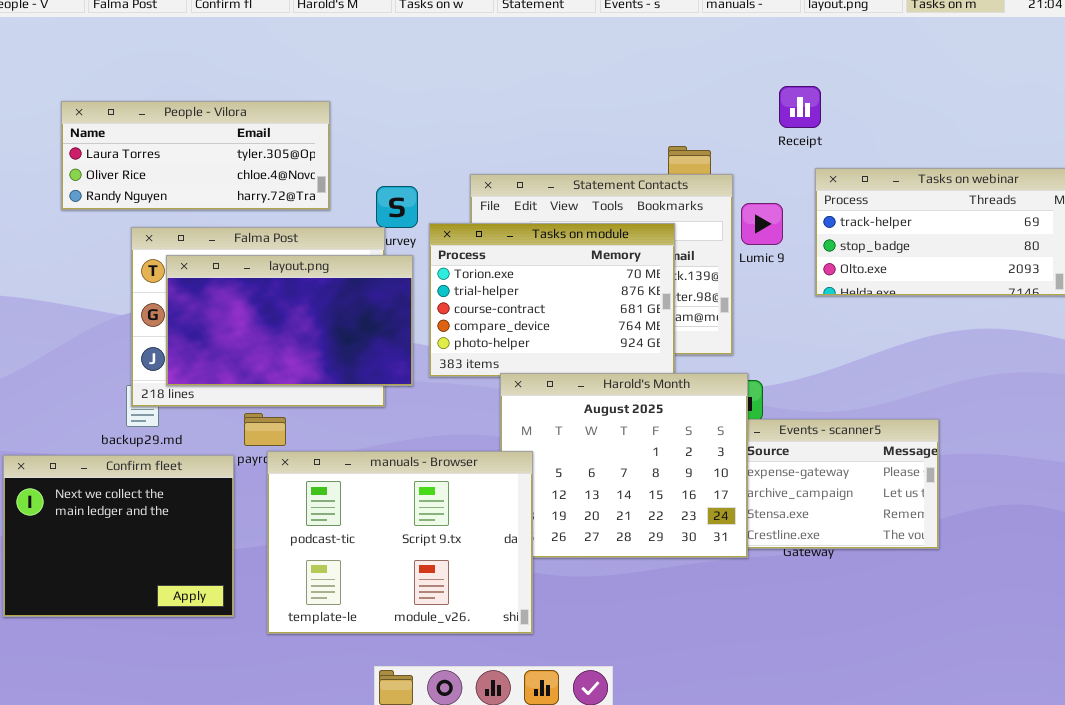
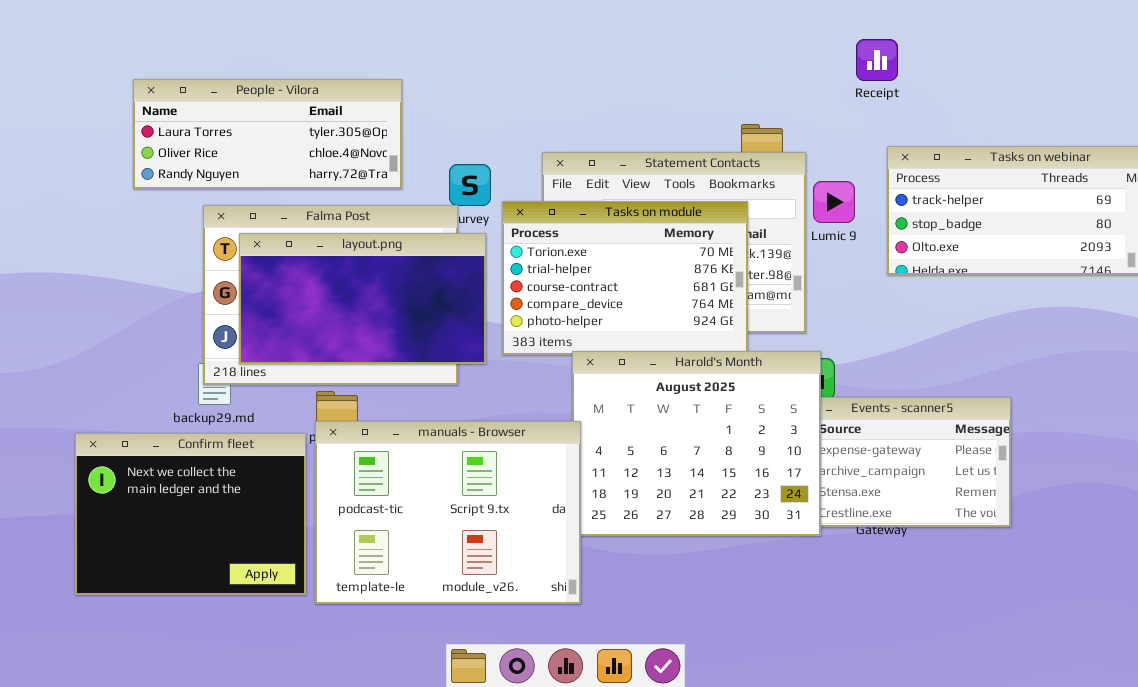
Receipt: [779,86,821,128] -> [856,39,898,81], moved
manuals - Browser: [267,451,533,634] -> [315,421,581,604], moved

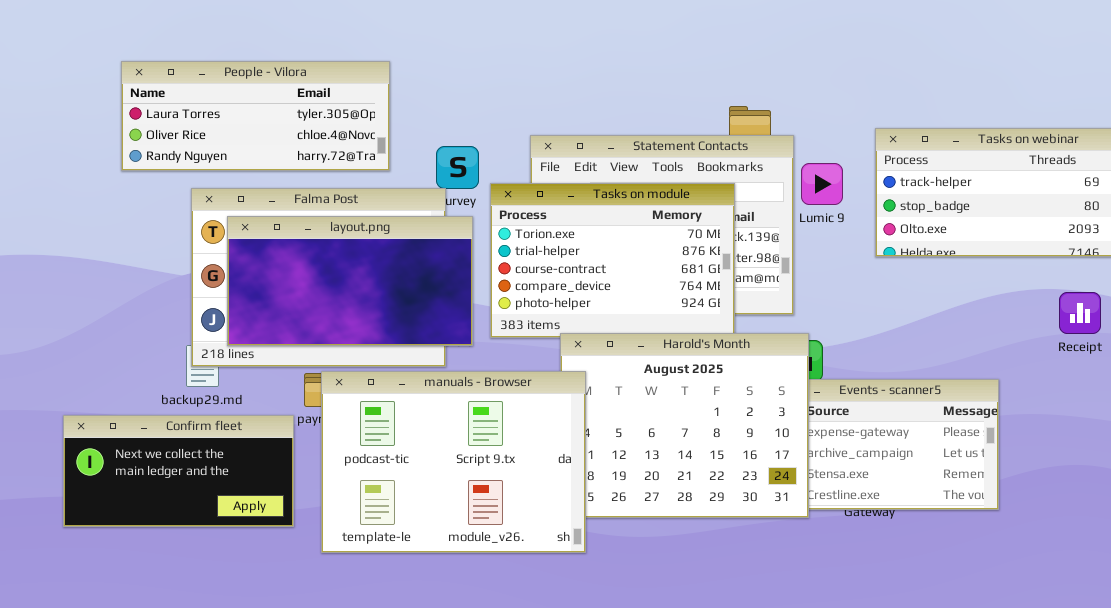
Receipt: [856,39,898,81] -> [1059,292,1101,334], moved
manuals - Browser: [315,421,581,604] -> [321,371,586,553], moved
Confirm fleet: [75,433,306,595] -> [63,415,294,527], resized

